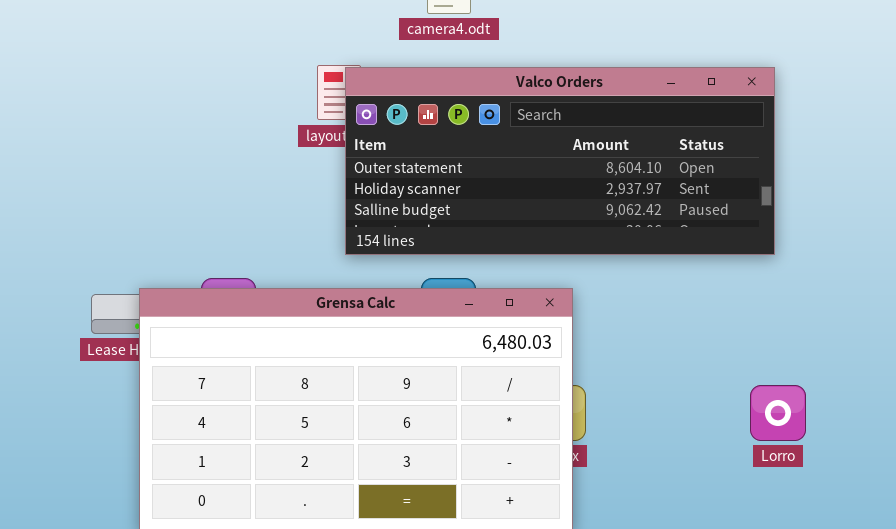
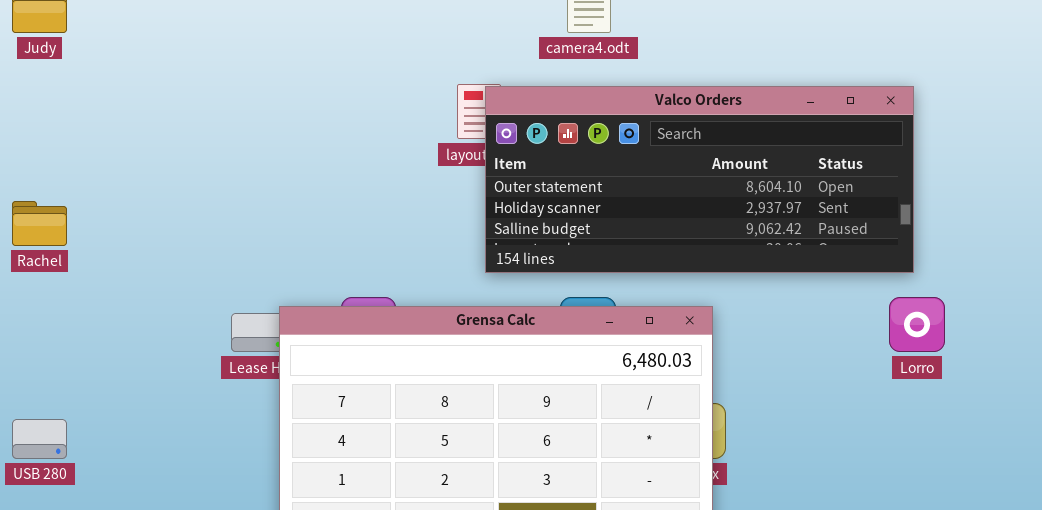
Lorro: [750,385,806,441] -> [889,297,945,352], moved

